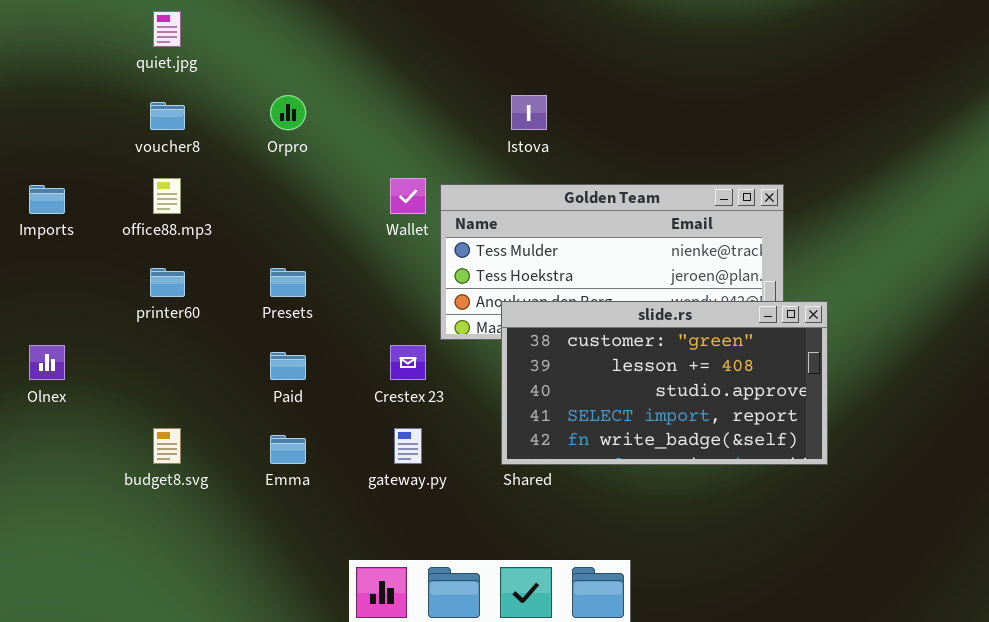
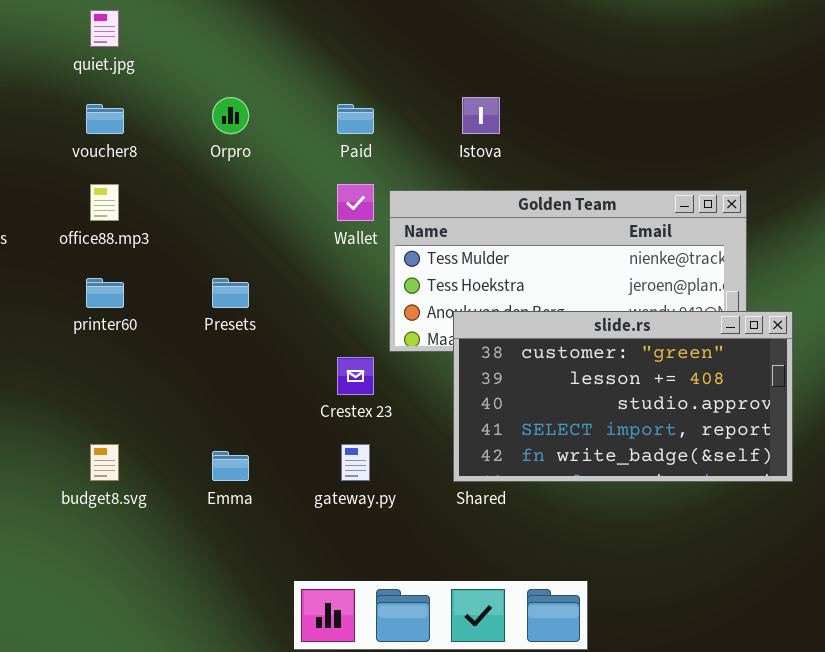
Paid: [270,352,306,380] -> [337,104,374,134], moved

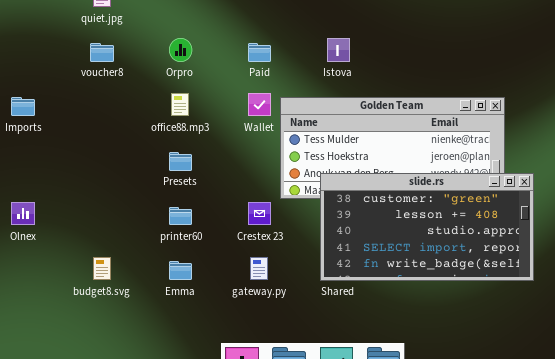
office88.mp3: [90,184,119,221] -> [171,93,189,116], moved
printer60: [86,278,124,308] -> [169,207,192,225], moved

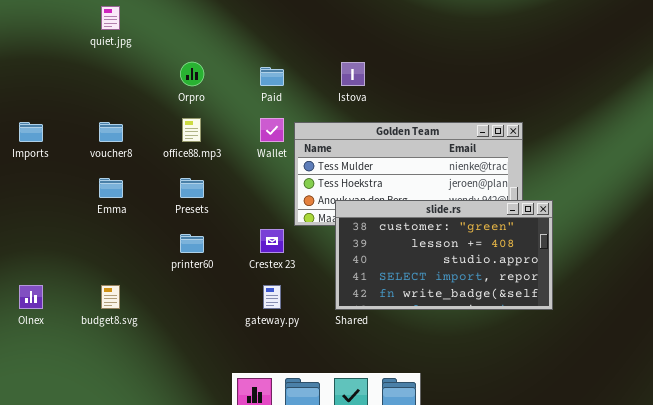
voucher8: [90,43,114,62] -> [99,122,123,142], moved
Olnex: [11,202,35,225] -> [19,285,43,309], moved
Emma: [169,261,192,280] -> [99,178,123,198], moved

